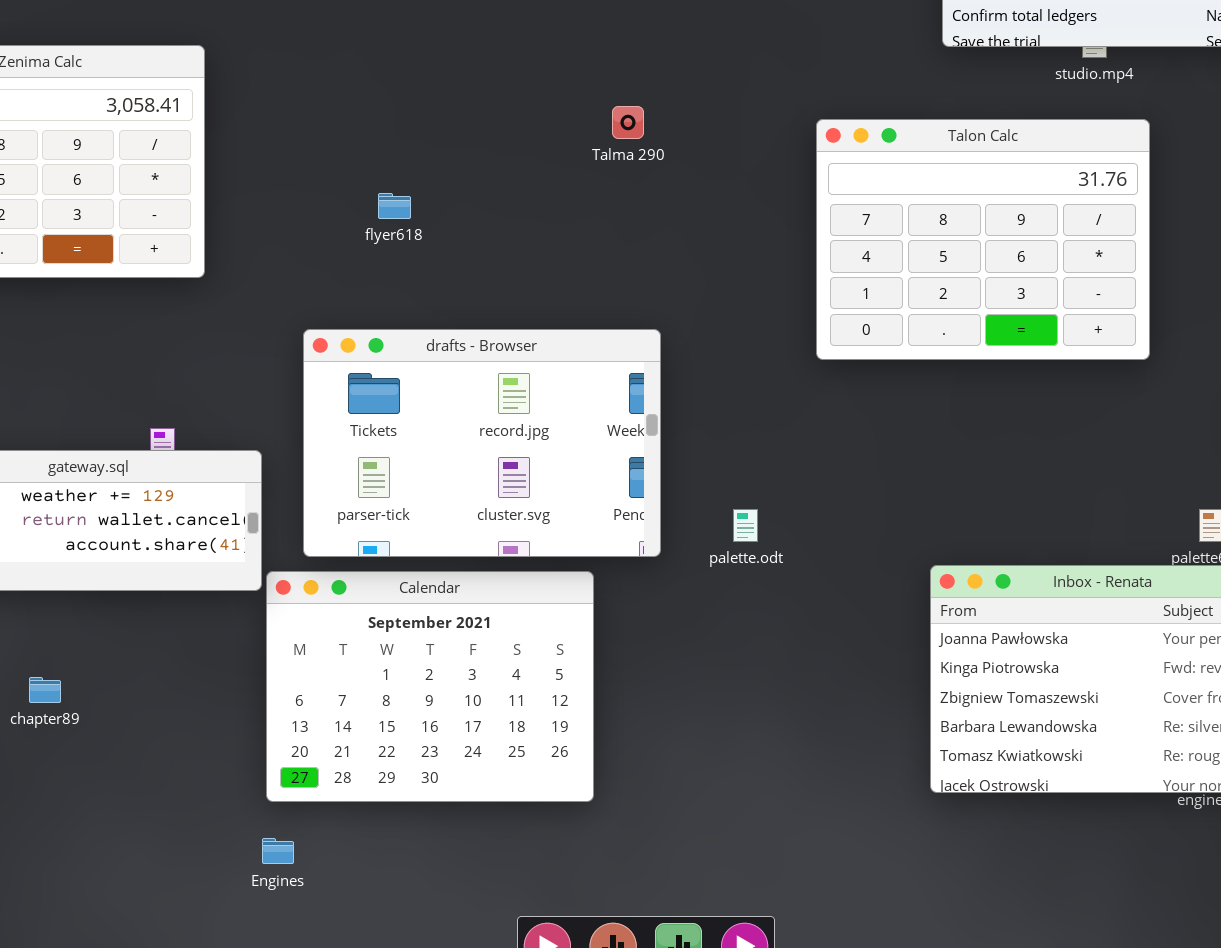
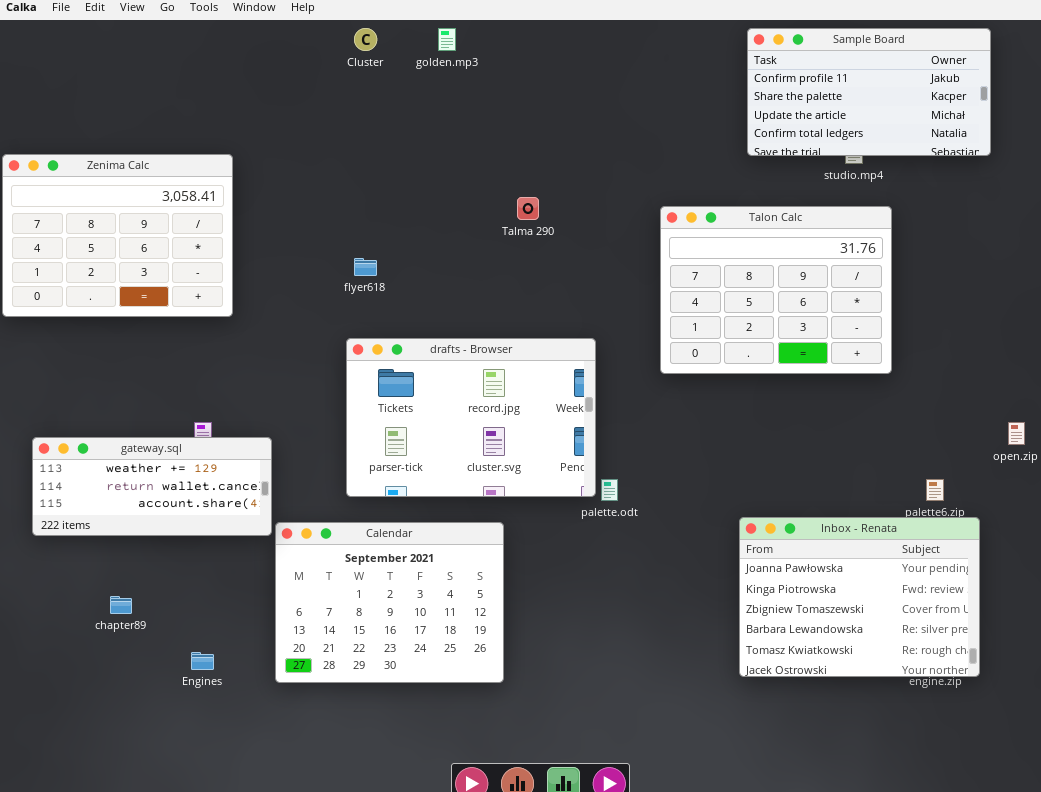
drafts - Browser: [303,329,661,557] -> [346,338,596,497], moved
Engines: [262,838,294,864] -> [191,652,214,670], moved

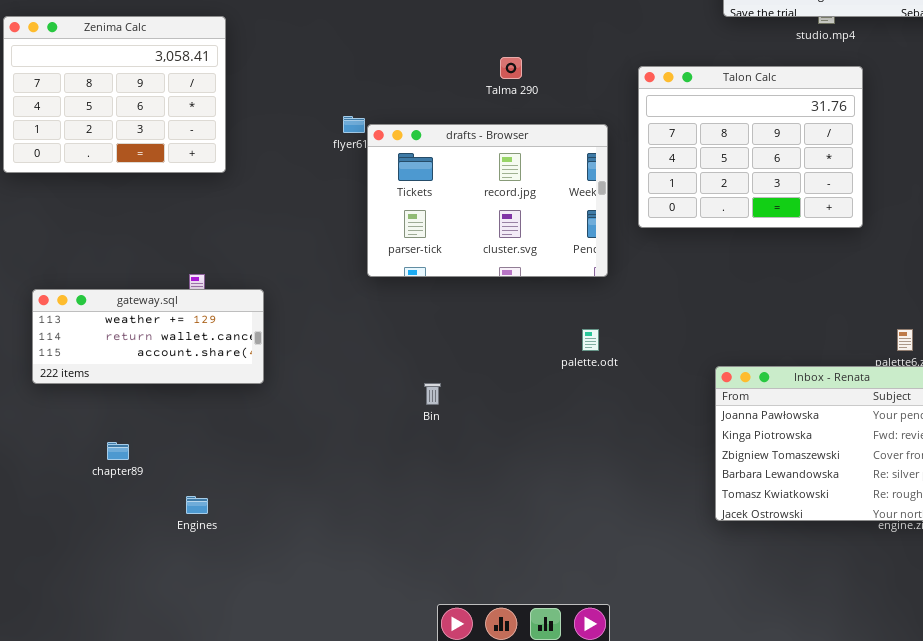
drafts - Browser: [346,338,596,497] -> [367,124,608,277], moved
Calendar: [275,522,504,683] -> none, closed

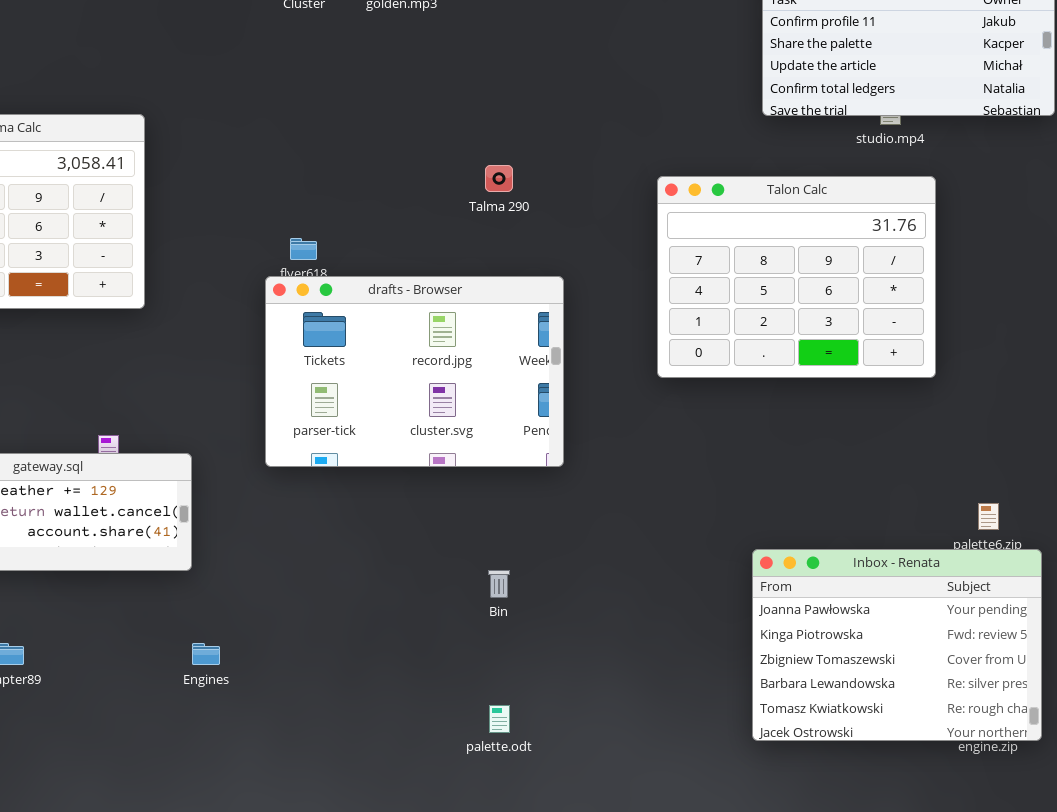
drafts - Browser: [367,124,608,277] -> [265,276,564,467], moved
palette.odt: [582,329,599,351] -> [489,705,510,733], moved
Bin: [424,383,441,405] -> [488,570,510,598], moved
Engines: [186,496,208,514] -> [192,643,220,665], moved

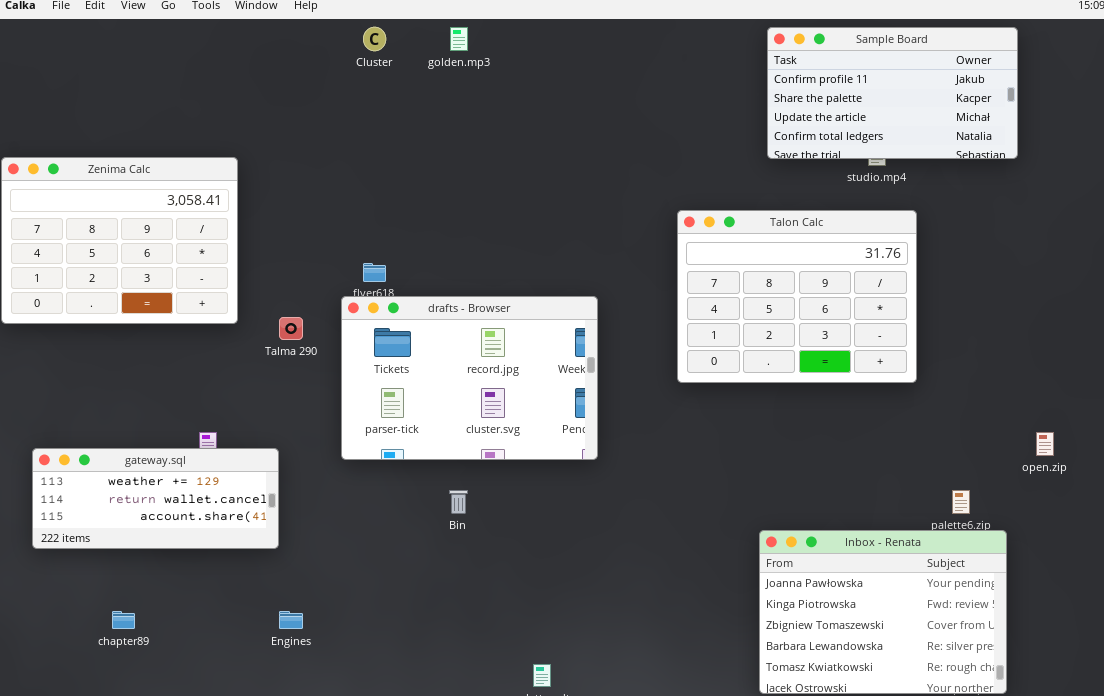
Talma 290: [485,165,513,192] -> [279,317,303,340], moved
Bin: [488,570,510,598] -> [449,490,468,514], moved

